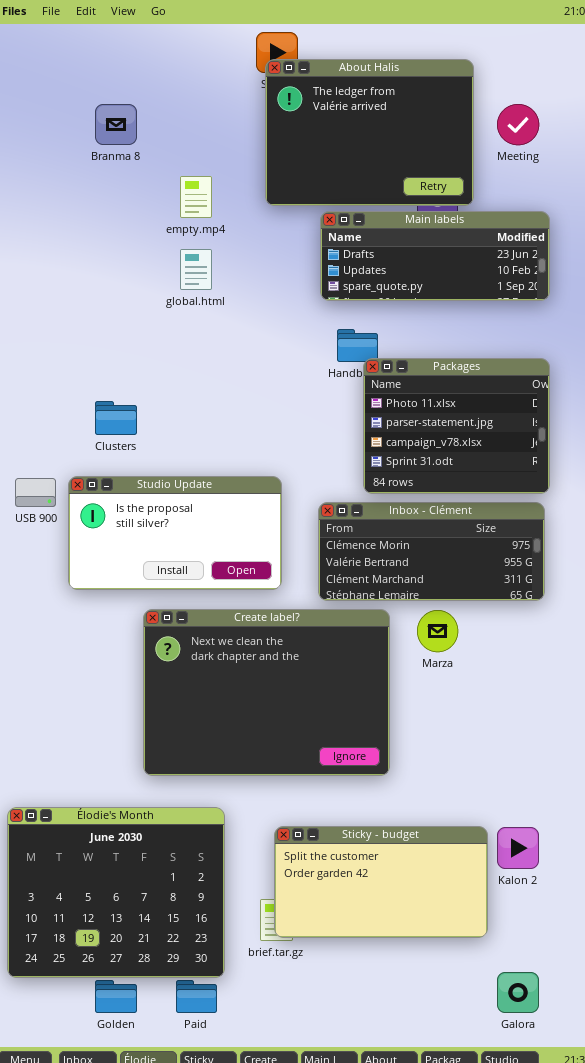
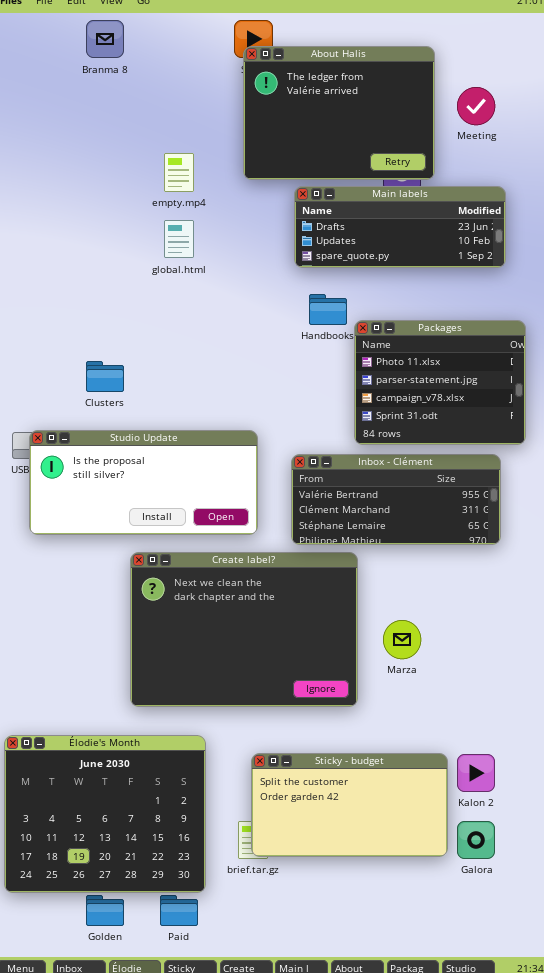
Branma 8: [95,104,137,145] -> [86,20,124,58], moved
Packages: [363,358,550,494] -> [354,320,526,445], moved
Studio Update: [68,476,282,590] -> [29,430,258,535], resized
Inbox - Clément: [318,502,545,601] -> [291,454,501,545], scrolled down 1 row
Marza: [417,610,458,652] -> [383,620,421,659], moved
Galora: [497,972,539,1013] -> [457,821,495,859], moved

